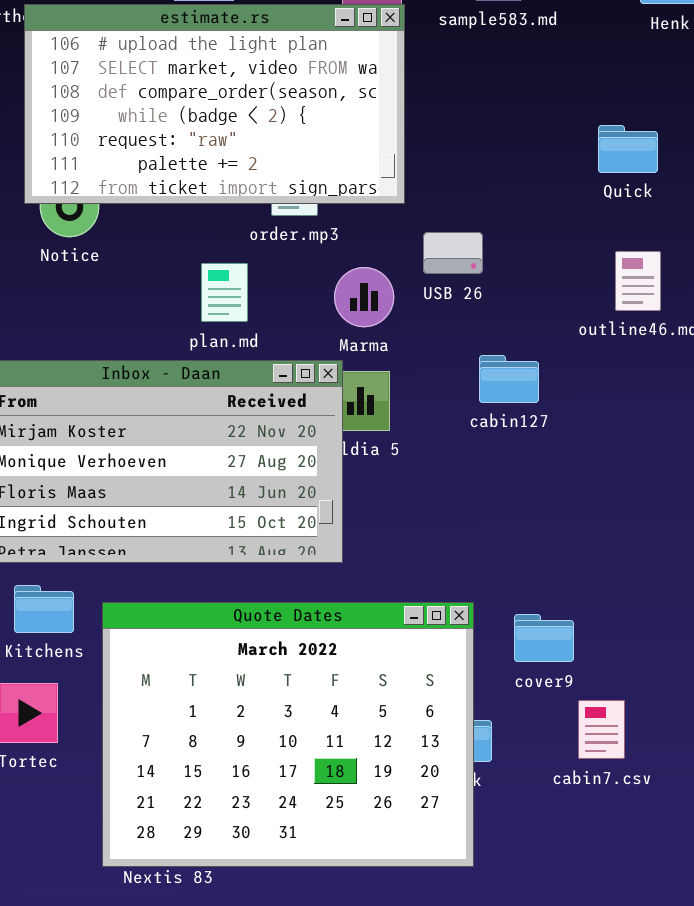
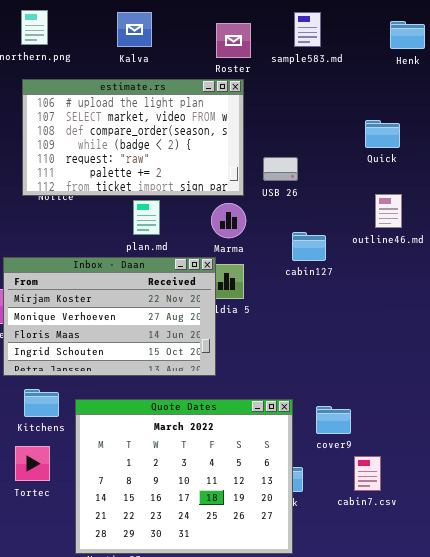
estimate.rs: [24,4,405,204] -> [22,79,244,196], moved
USB 26: [423,232,483,274] -> [263,157,298,181], moved
cabin127: [479,355,539,403] -> [292,232,326,261], moved

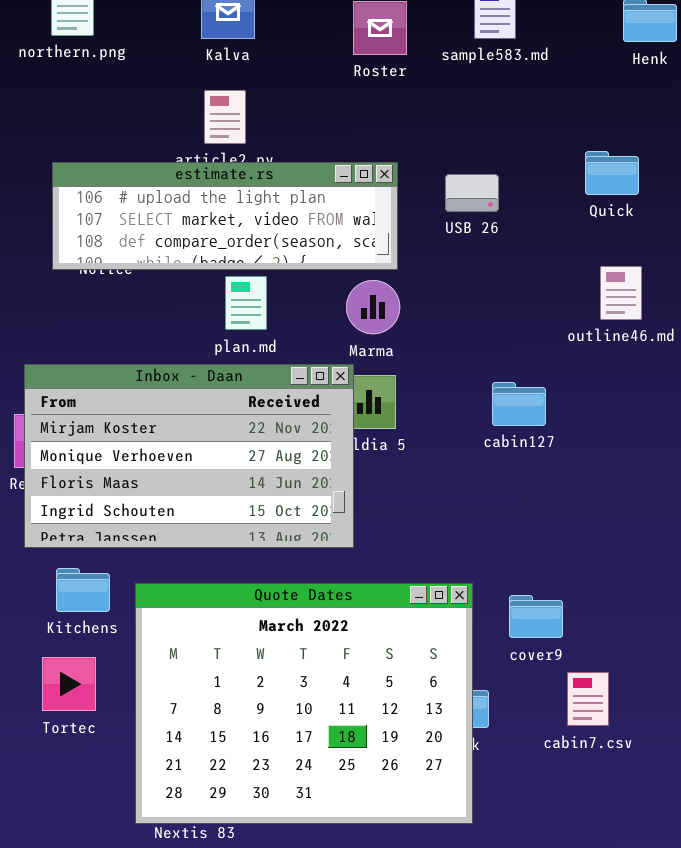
estimate.rs: [22,79,244,196] -> [52,162,398,270], resized
USB 26: [263,157,298,181] -> [445,174,499,212], moved
cabin127: [292,232,326,261] -> [492,382,546,426], moved

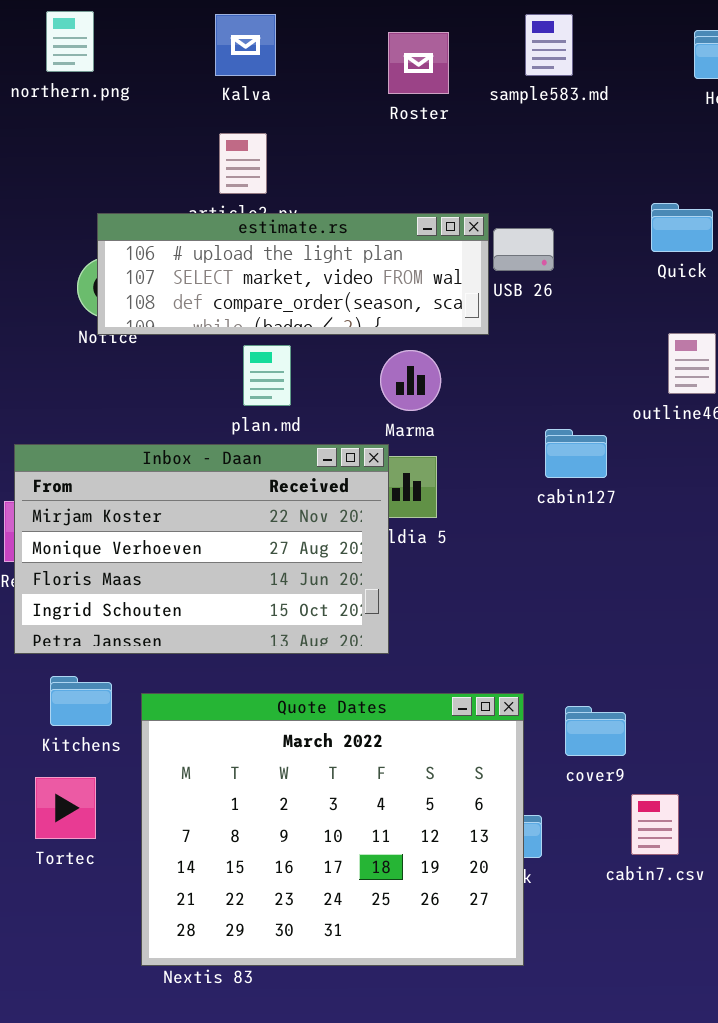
estimate.rs: [52,162,398,270] -> [97,213,489,335], moved
cabin127: [492,382,546,426] -> [545,429,607,478], moved

